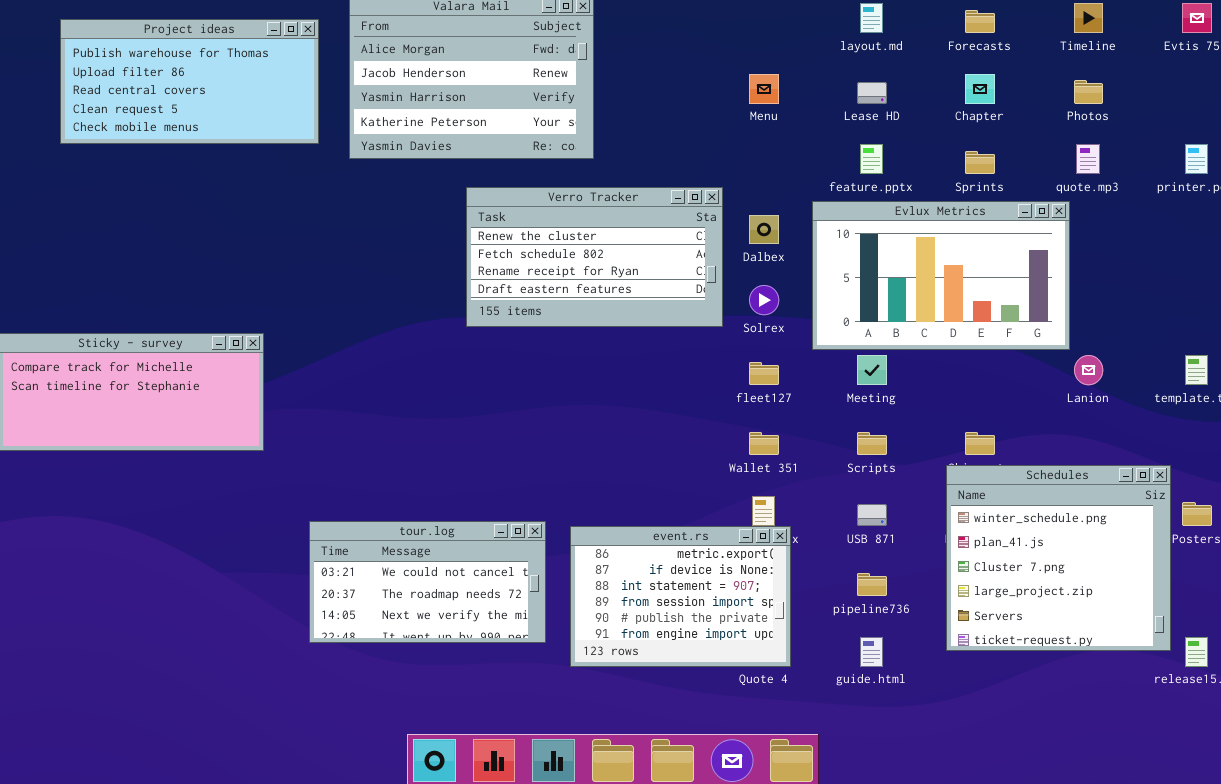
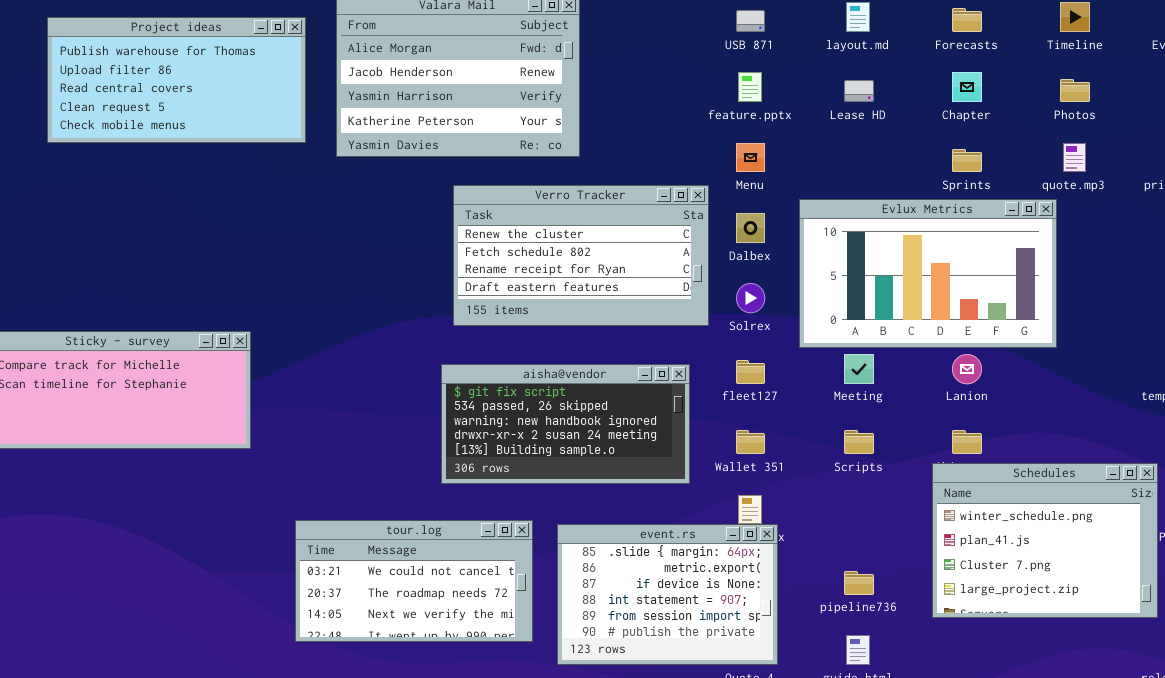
Menu: [749,74,779,104] -> [736,143,765,172], moved
feature.pptx: [860,144,883,174] -> [738,72,762,102], moved
Lanion: [1074,355,1103,385] -> [952,354,982,384], moved
aisha@vendor: none -> [441,364,690,484], opened
Schedules: [946,465,1171,651] -> [932,463,1158,618], resized
USB 871: [857,504,887,526] -> [736,10,765,32], moved
event.rs: [570,526,791,667] -> [557,524,778,665], scrolled up 1 row

